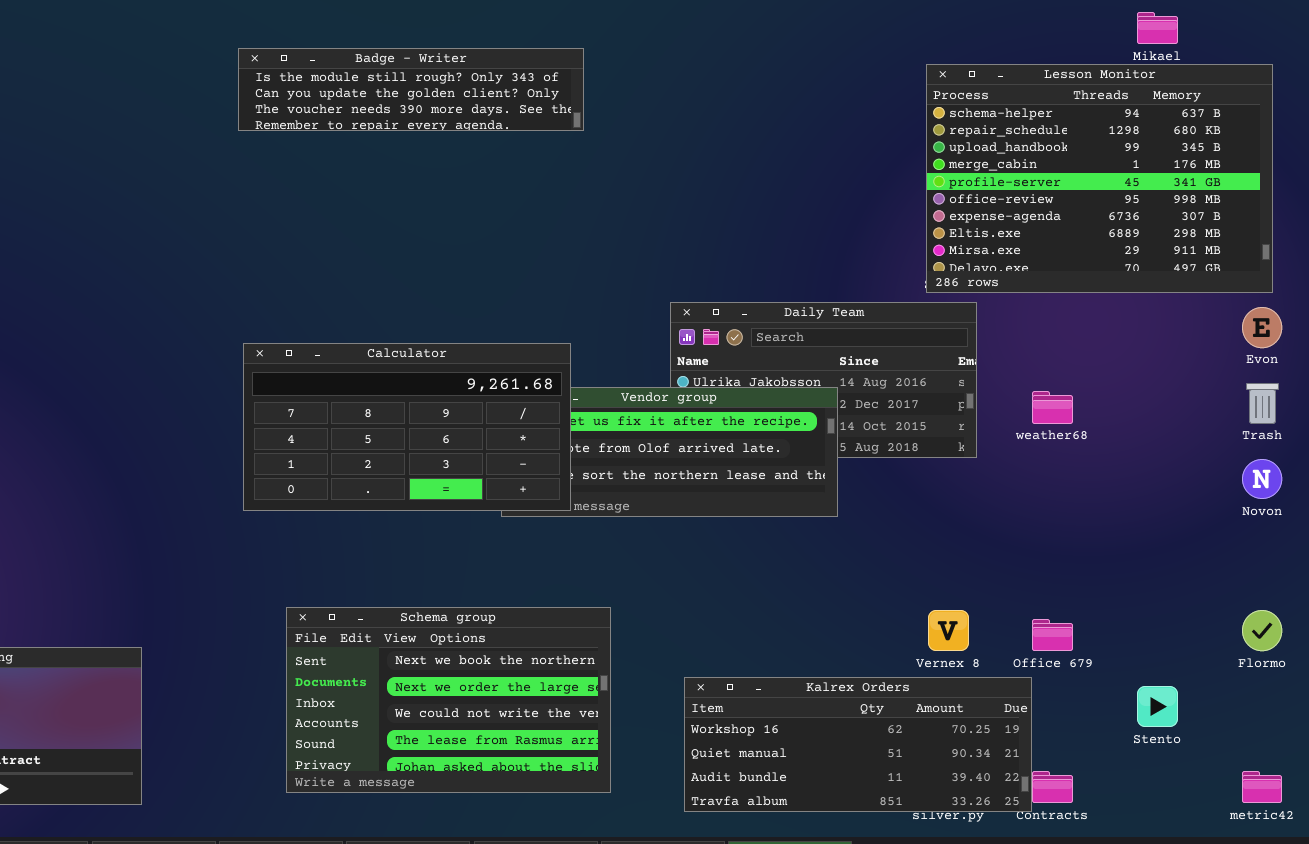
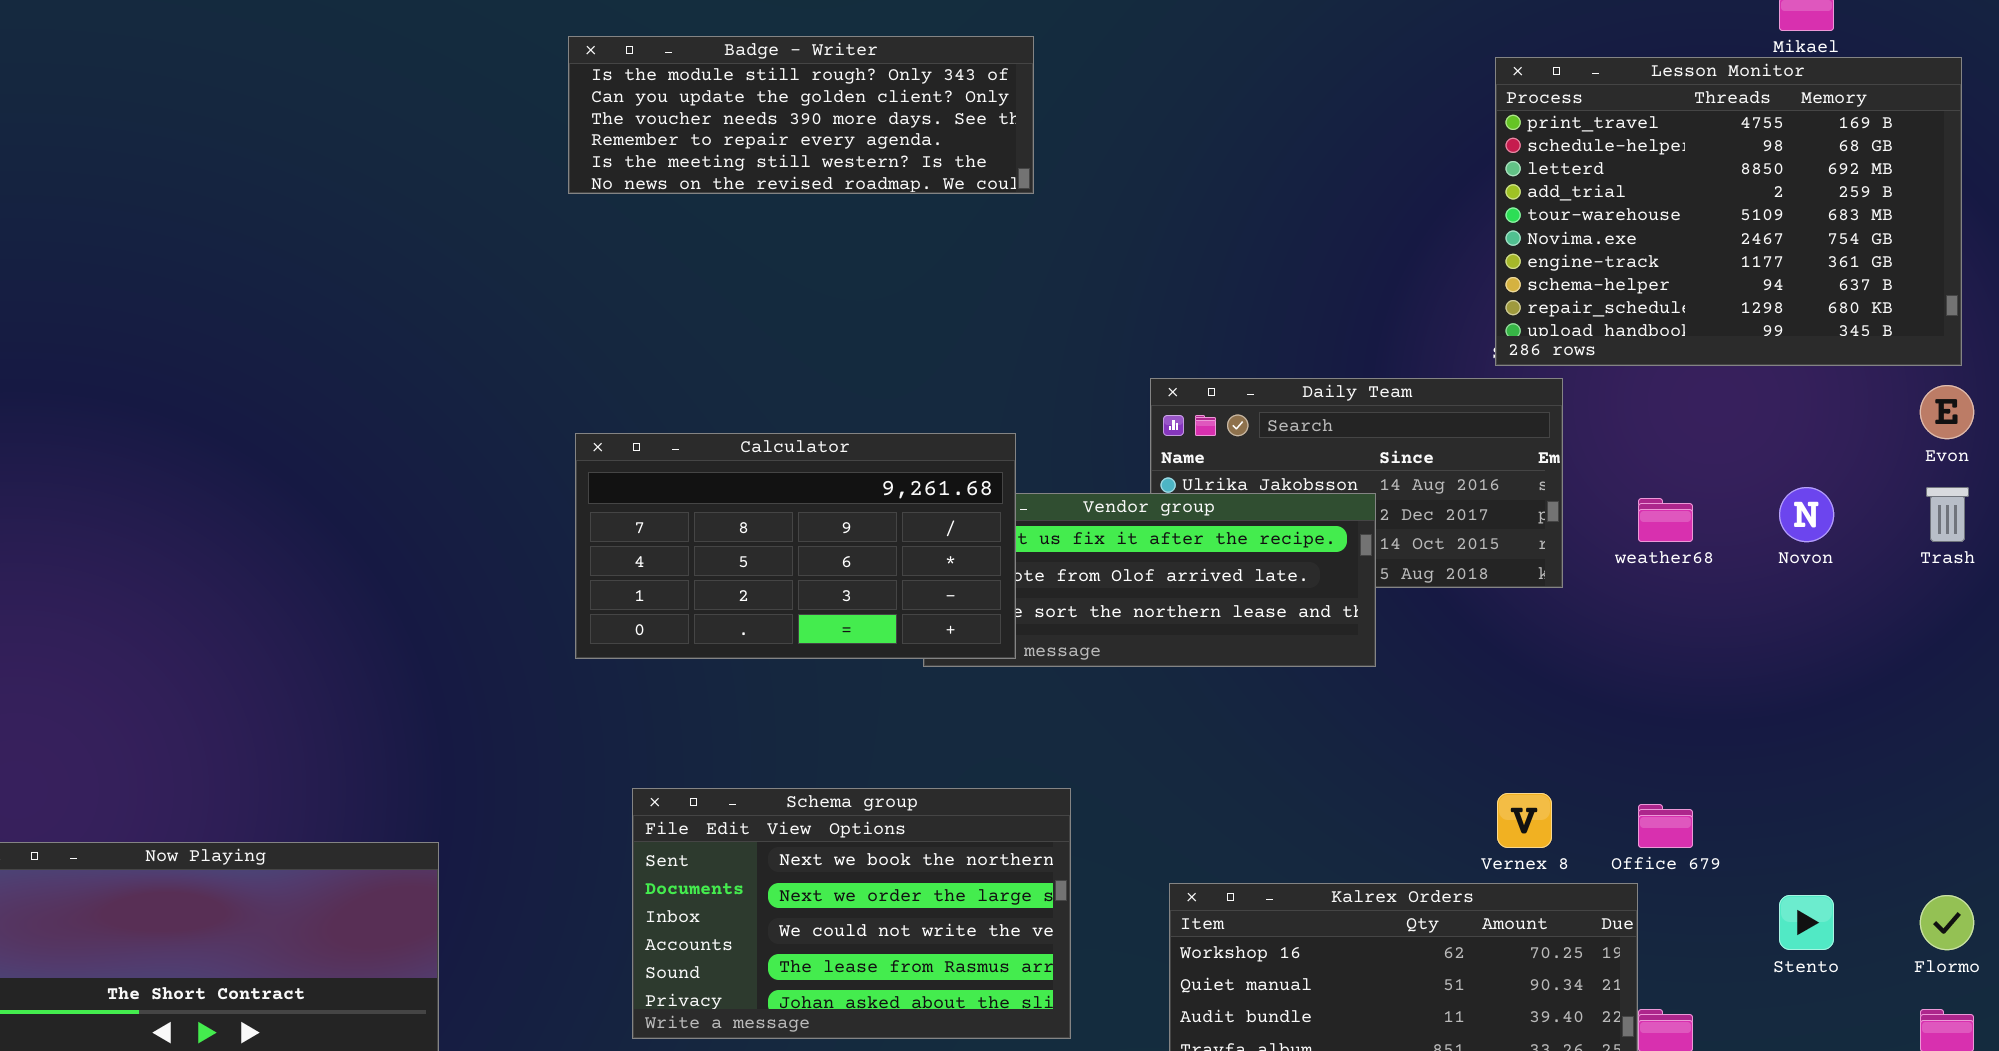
Badge - Writer: [238,48,584,131] -> [568,36,1034,194], resized
Lesson Monitor: [926,64,1273,293] -> [1495,57,1962,366], scrolled up 7 rows
Novon: [1242,459,1282,499] -> [1779,487,1834,542], moved
Flormo: [1242,610,1282,651] -> [1920,895,1974,950], moved

